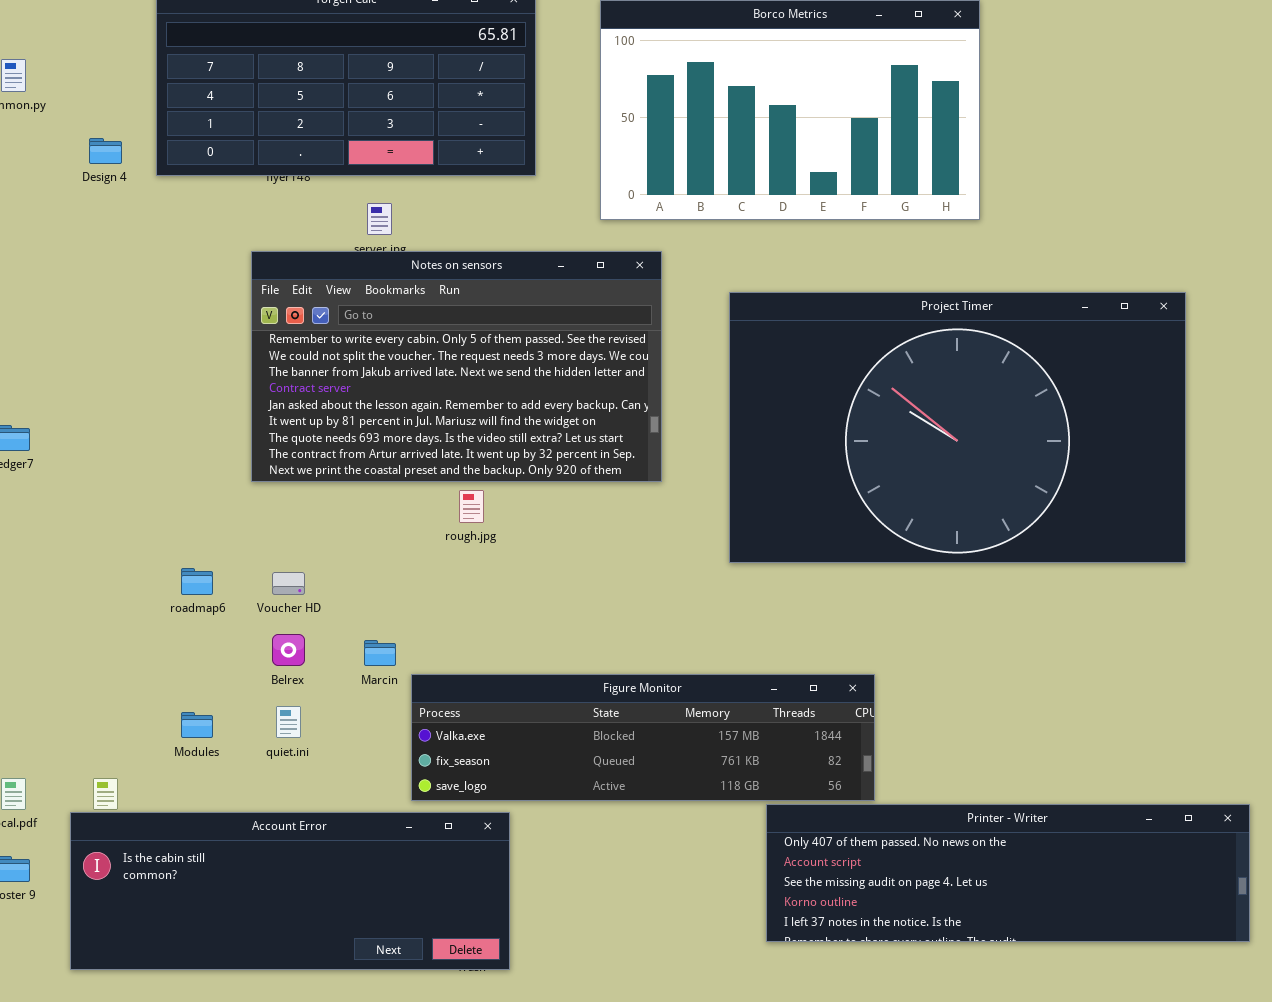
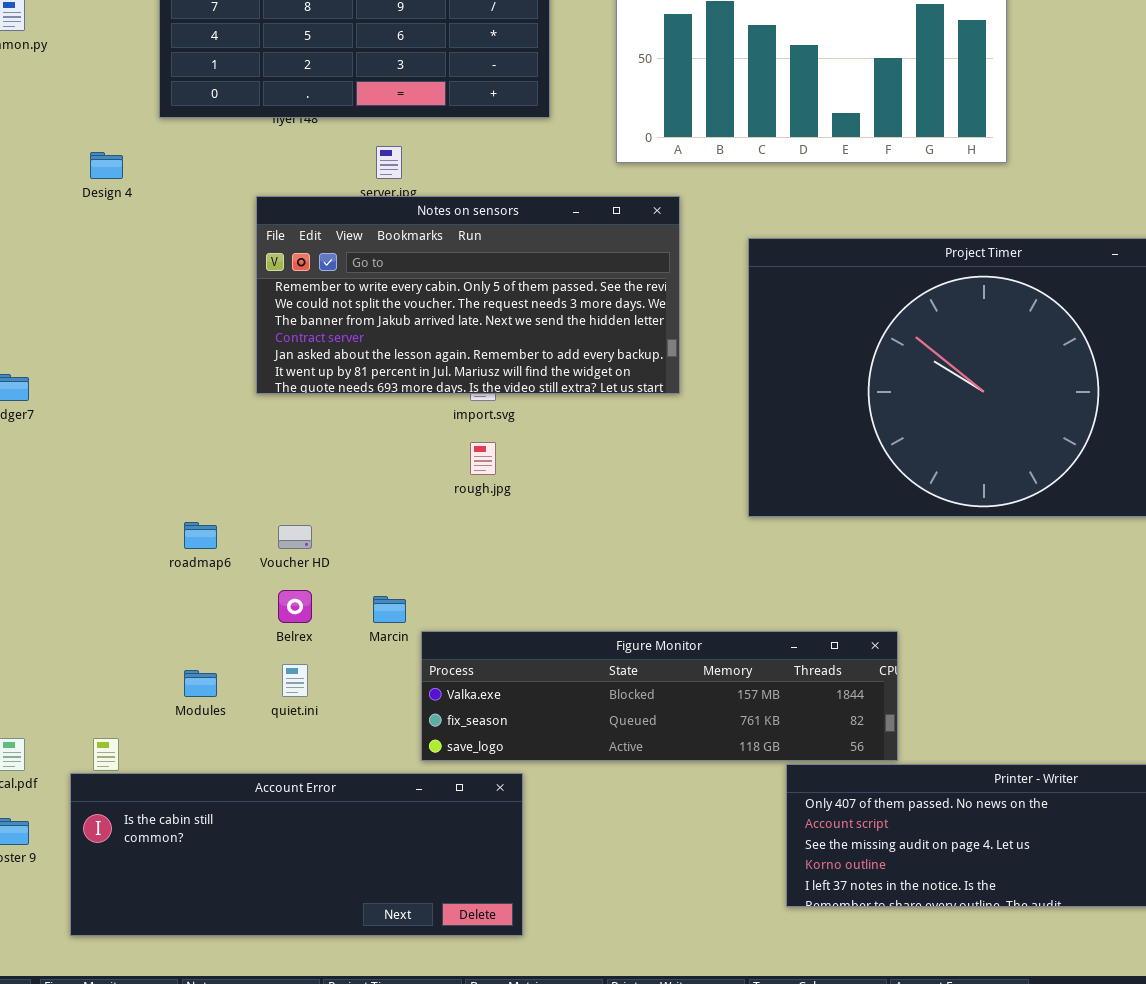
Design 4: [89,138,122,164] -> [90,152,123,179], moved
Notes on sensors: [251,251,662,482] -> [256,196,680,394], resized

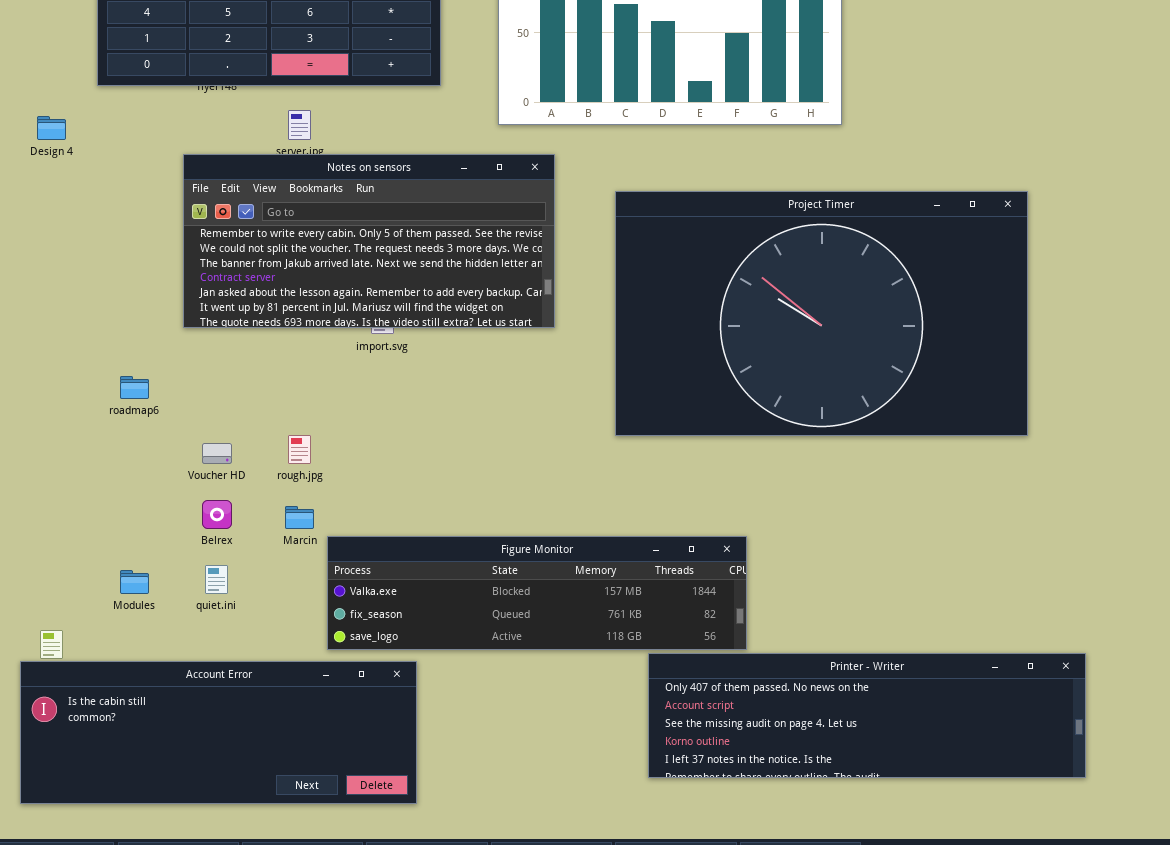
rough.jpg: [470,442,496,475] -> [288,435,311,464], moved
roadmap6: [184,522,217,549] -> [120,376,149,399], moved

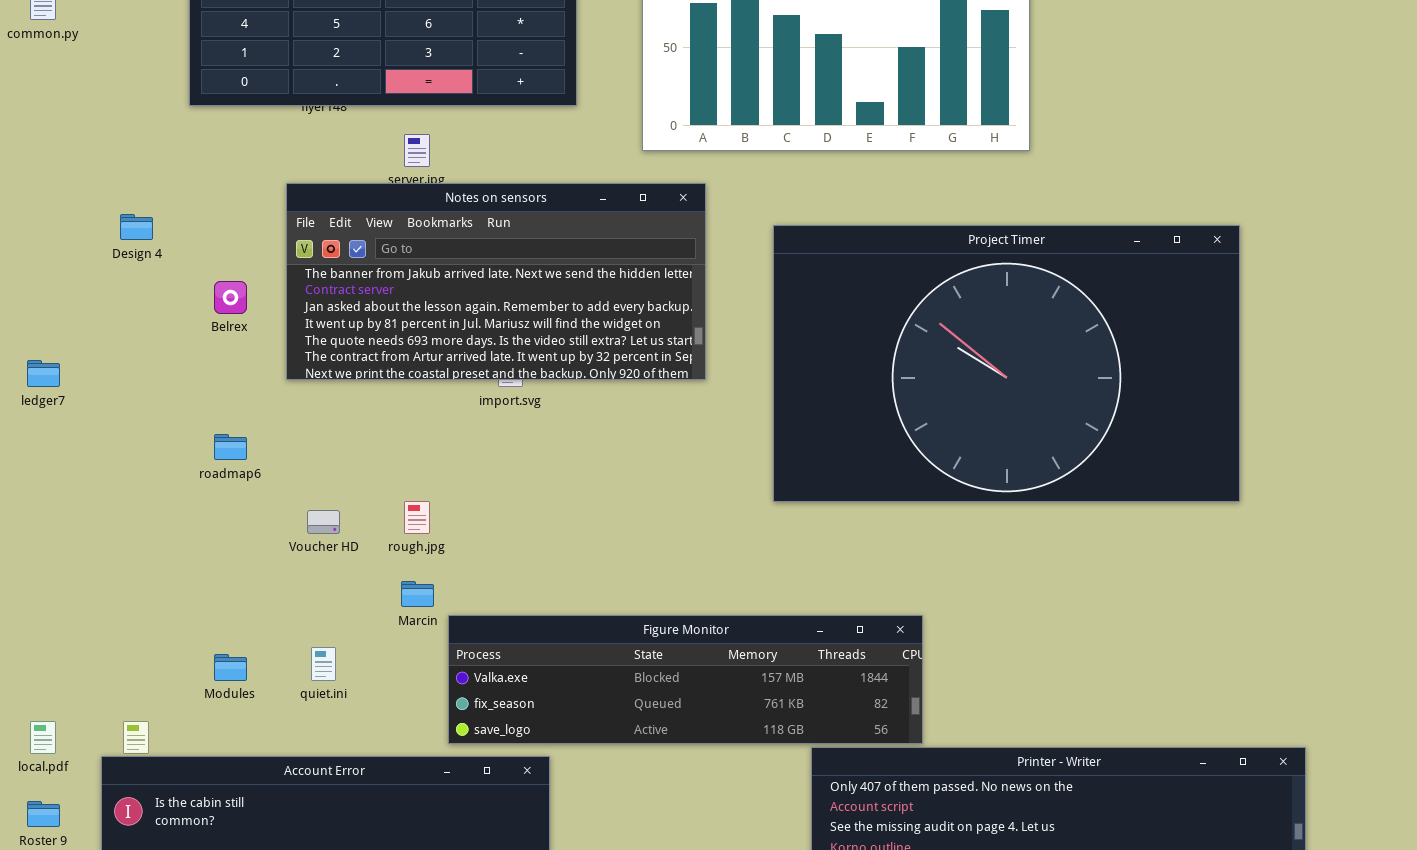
Design 4: [37,116,66,140] -> [120,214,153,240], moved
Notes on sensors: [183,154,555,328] -> [286,183,706,380], scrolled down 2 rows
Belrex: [202,500,232,529] -> [214,281,247,314], moved

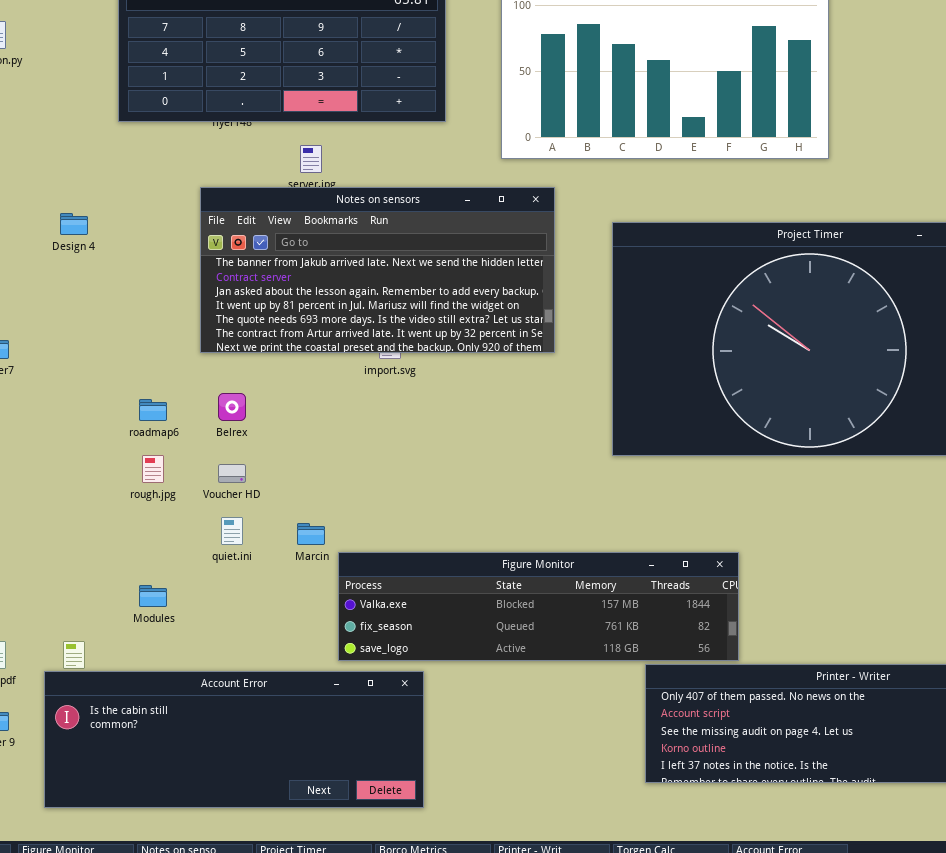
Belrex: [214,281,247,314] -> [218,393,246,421], moved
rough.jpg: [404,501,430,534] -> [142,455,164,483], moved
quiet.ini: [311,647,336,681] -> [221,517,243,545], moved

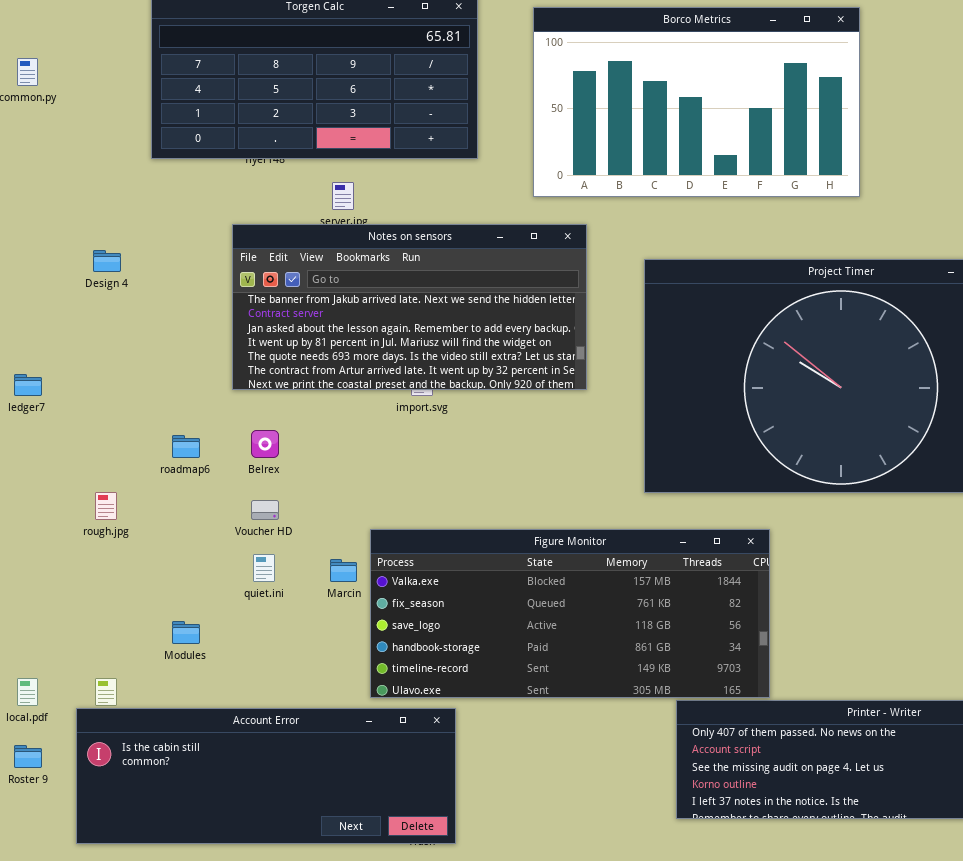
rough.jpg: [142,455,164,483] -> [95,492,117,520], moved
Figure Monitor: [338,552,739,661] -> [370,529,770,698], resized

